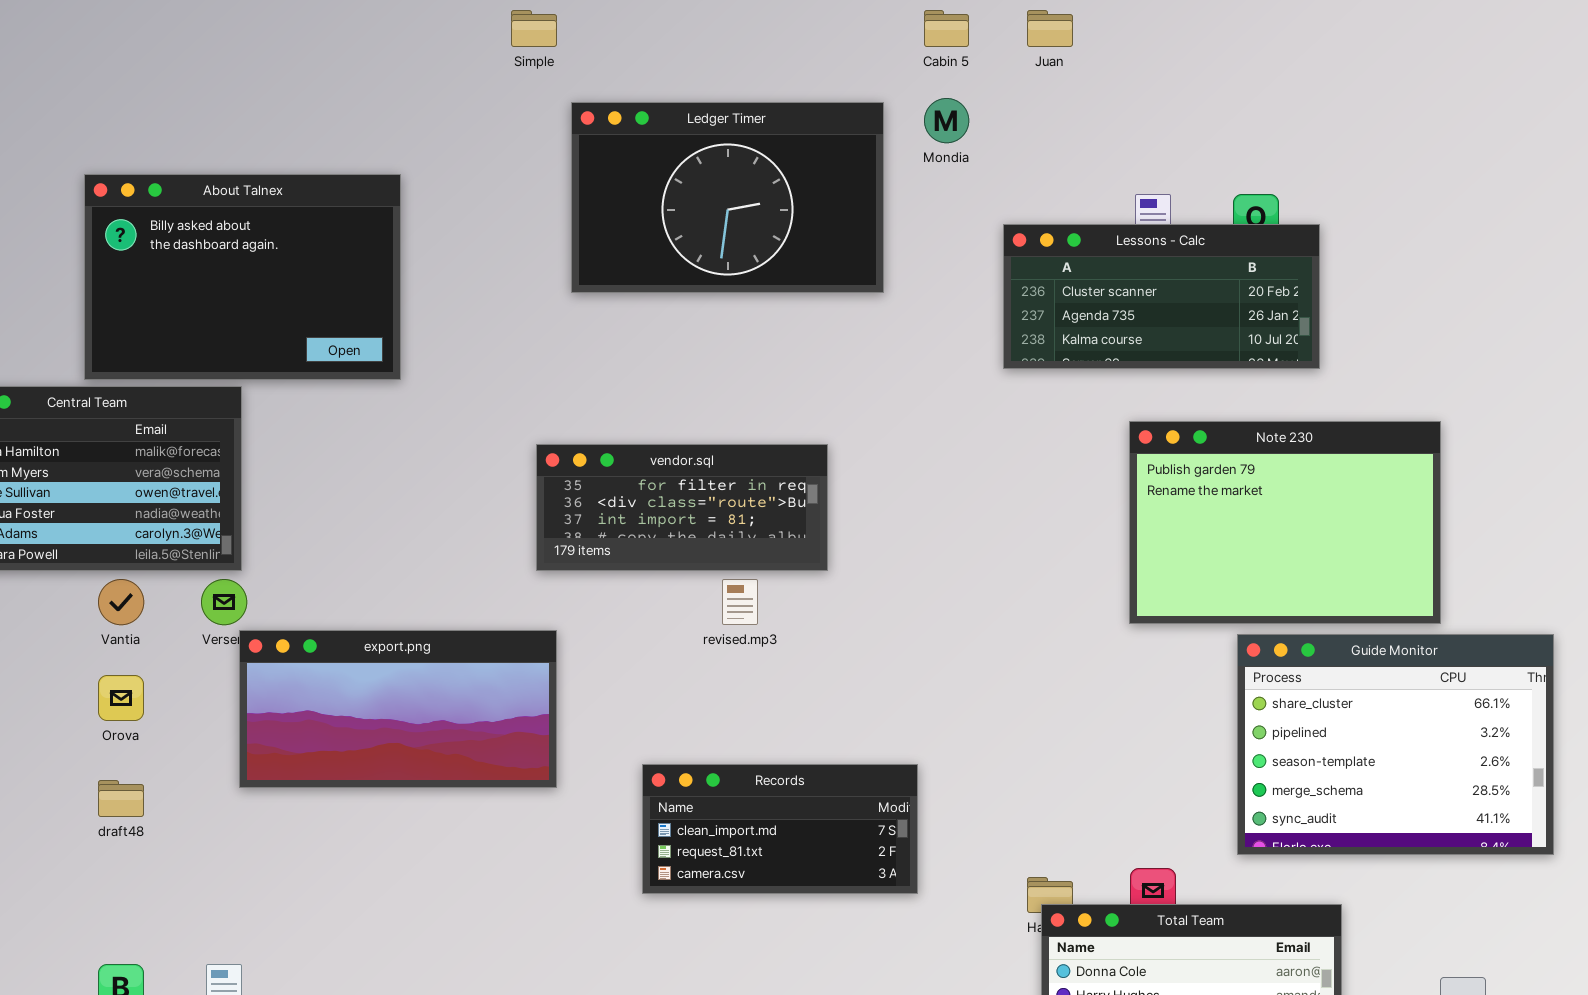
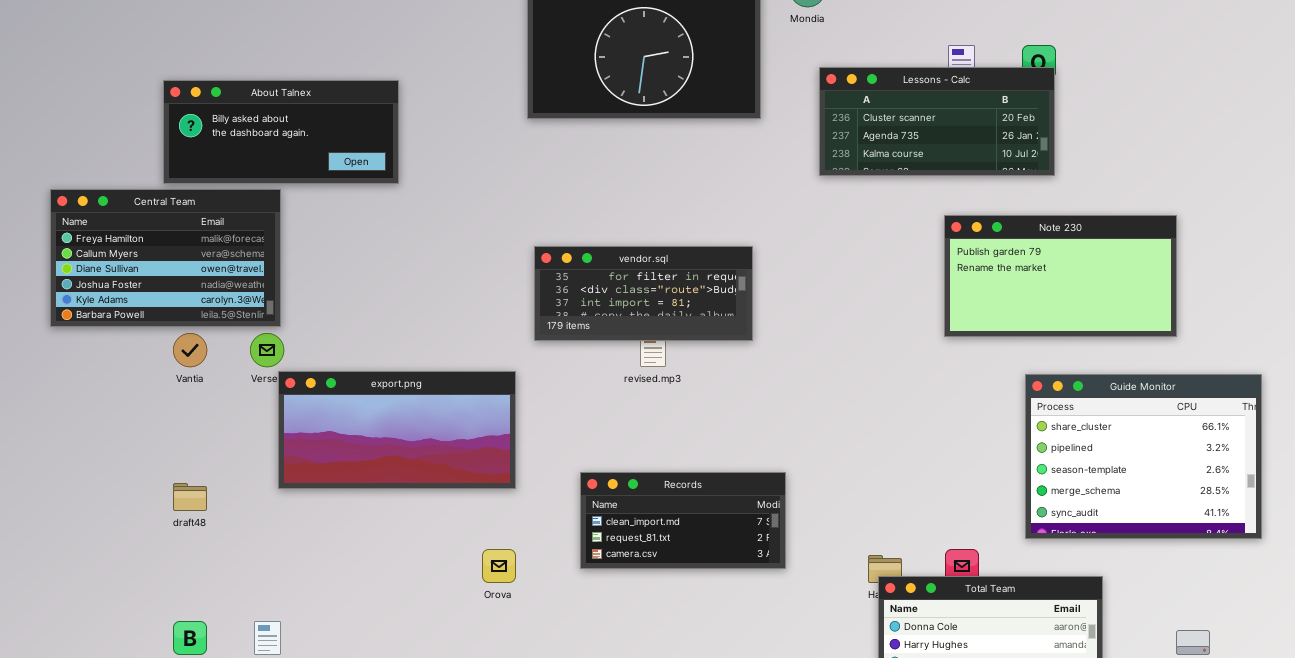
About Talnex: [84,174,401,380] -> [163,80,399,184], resized
Lessons - Calc: [1003,224,1320,369] -> [819,67,1055,176], moved
Note 230: [1129,421,1441,624] -> [944,215,1177,337], resized
vendor.sql: [536,444,828,571] -> [534,246,753,341], moved
Orova: [98,675,144,721] -> [482,549,516,583], moved

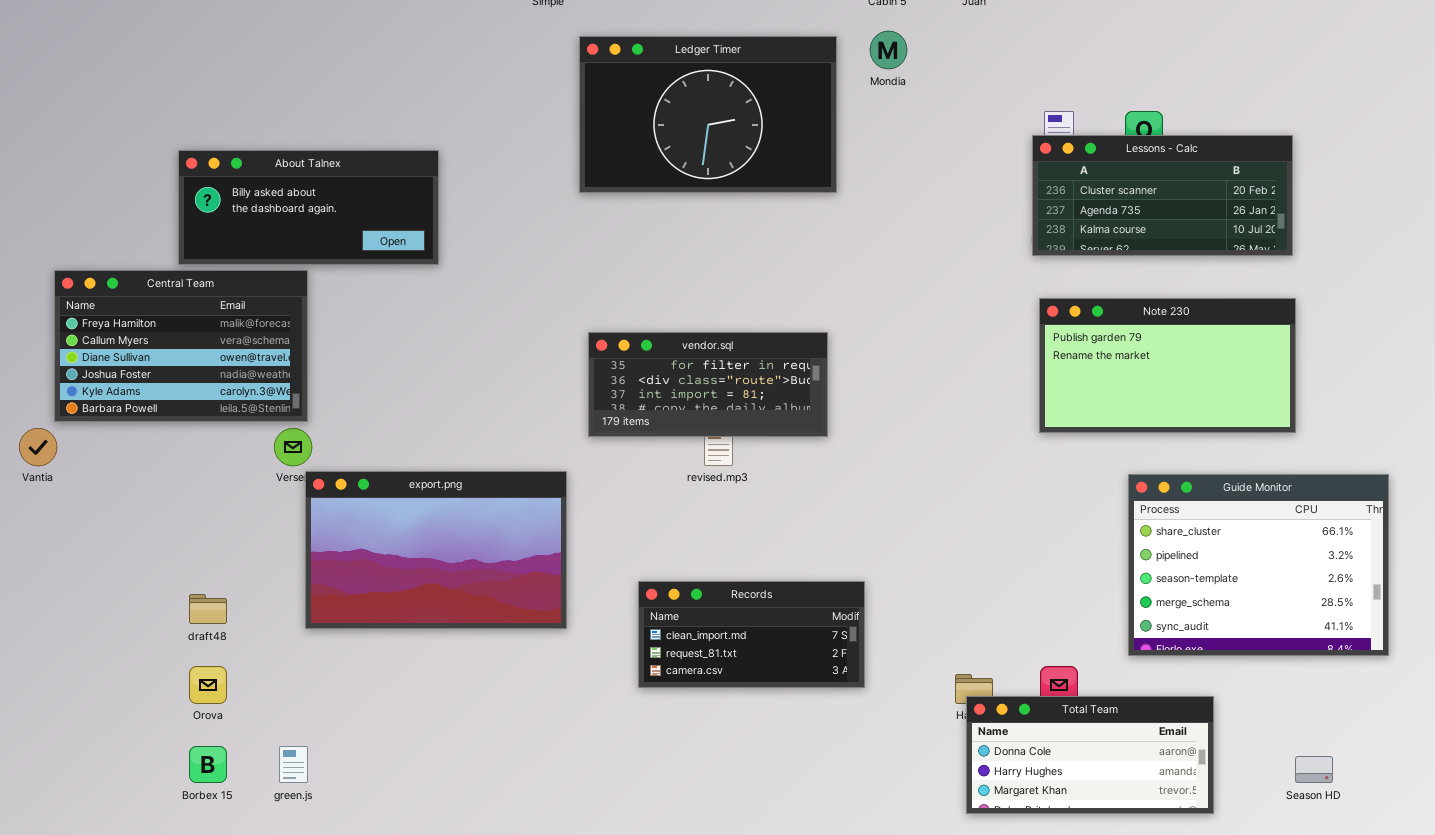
Lessons - Calc: [819,67,1055,176] -> [1032,135,1293,256], moved
Vantia: [173,333,207,367] -> [19,428,57,466], moved
export.png: [278,371,516,489] -> [305,471,567,629], resized
Orova: [482,549,516,583] -> [189,666,227,704], moved

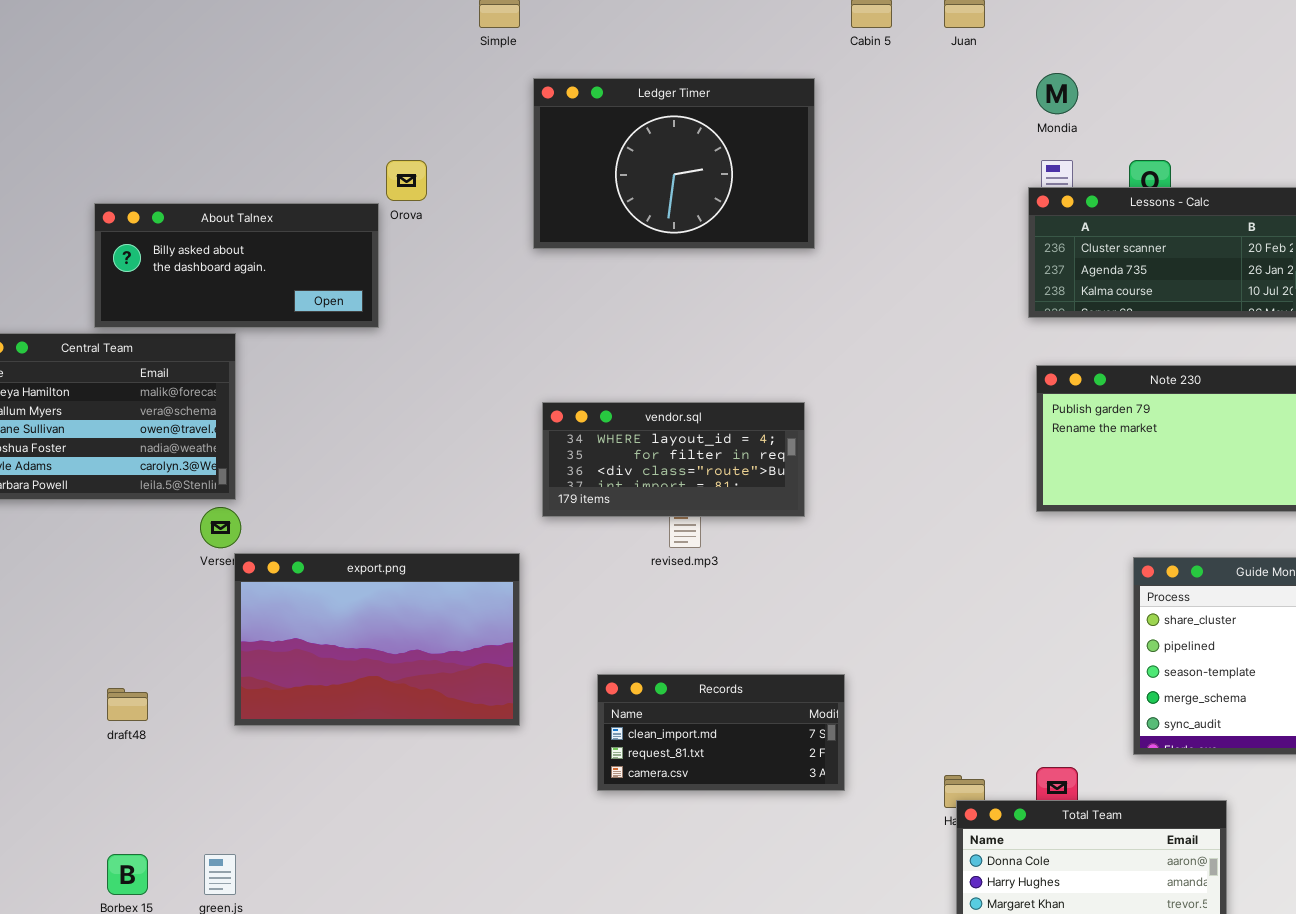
Mondia: [870,31,907,69] -> [1036,73,1078,114], moved
vendor.sql: [588,332,828,437] -> [542,402,805,517], scrolled up 1 row
Orova: [189,666,227,704] -> [386,160,427,201], moved

